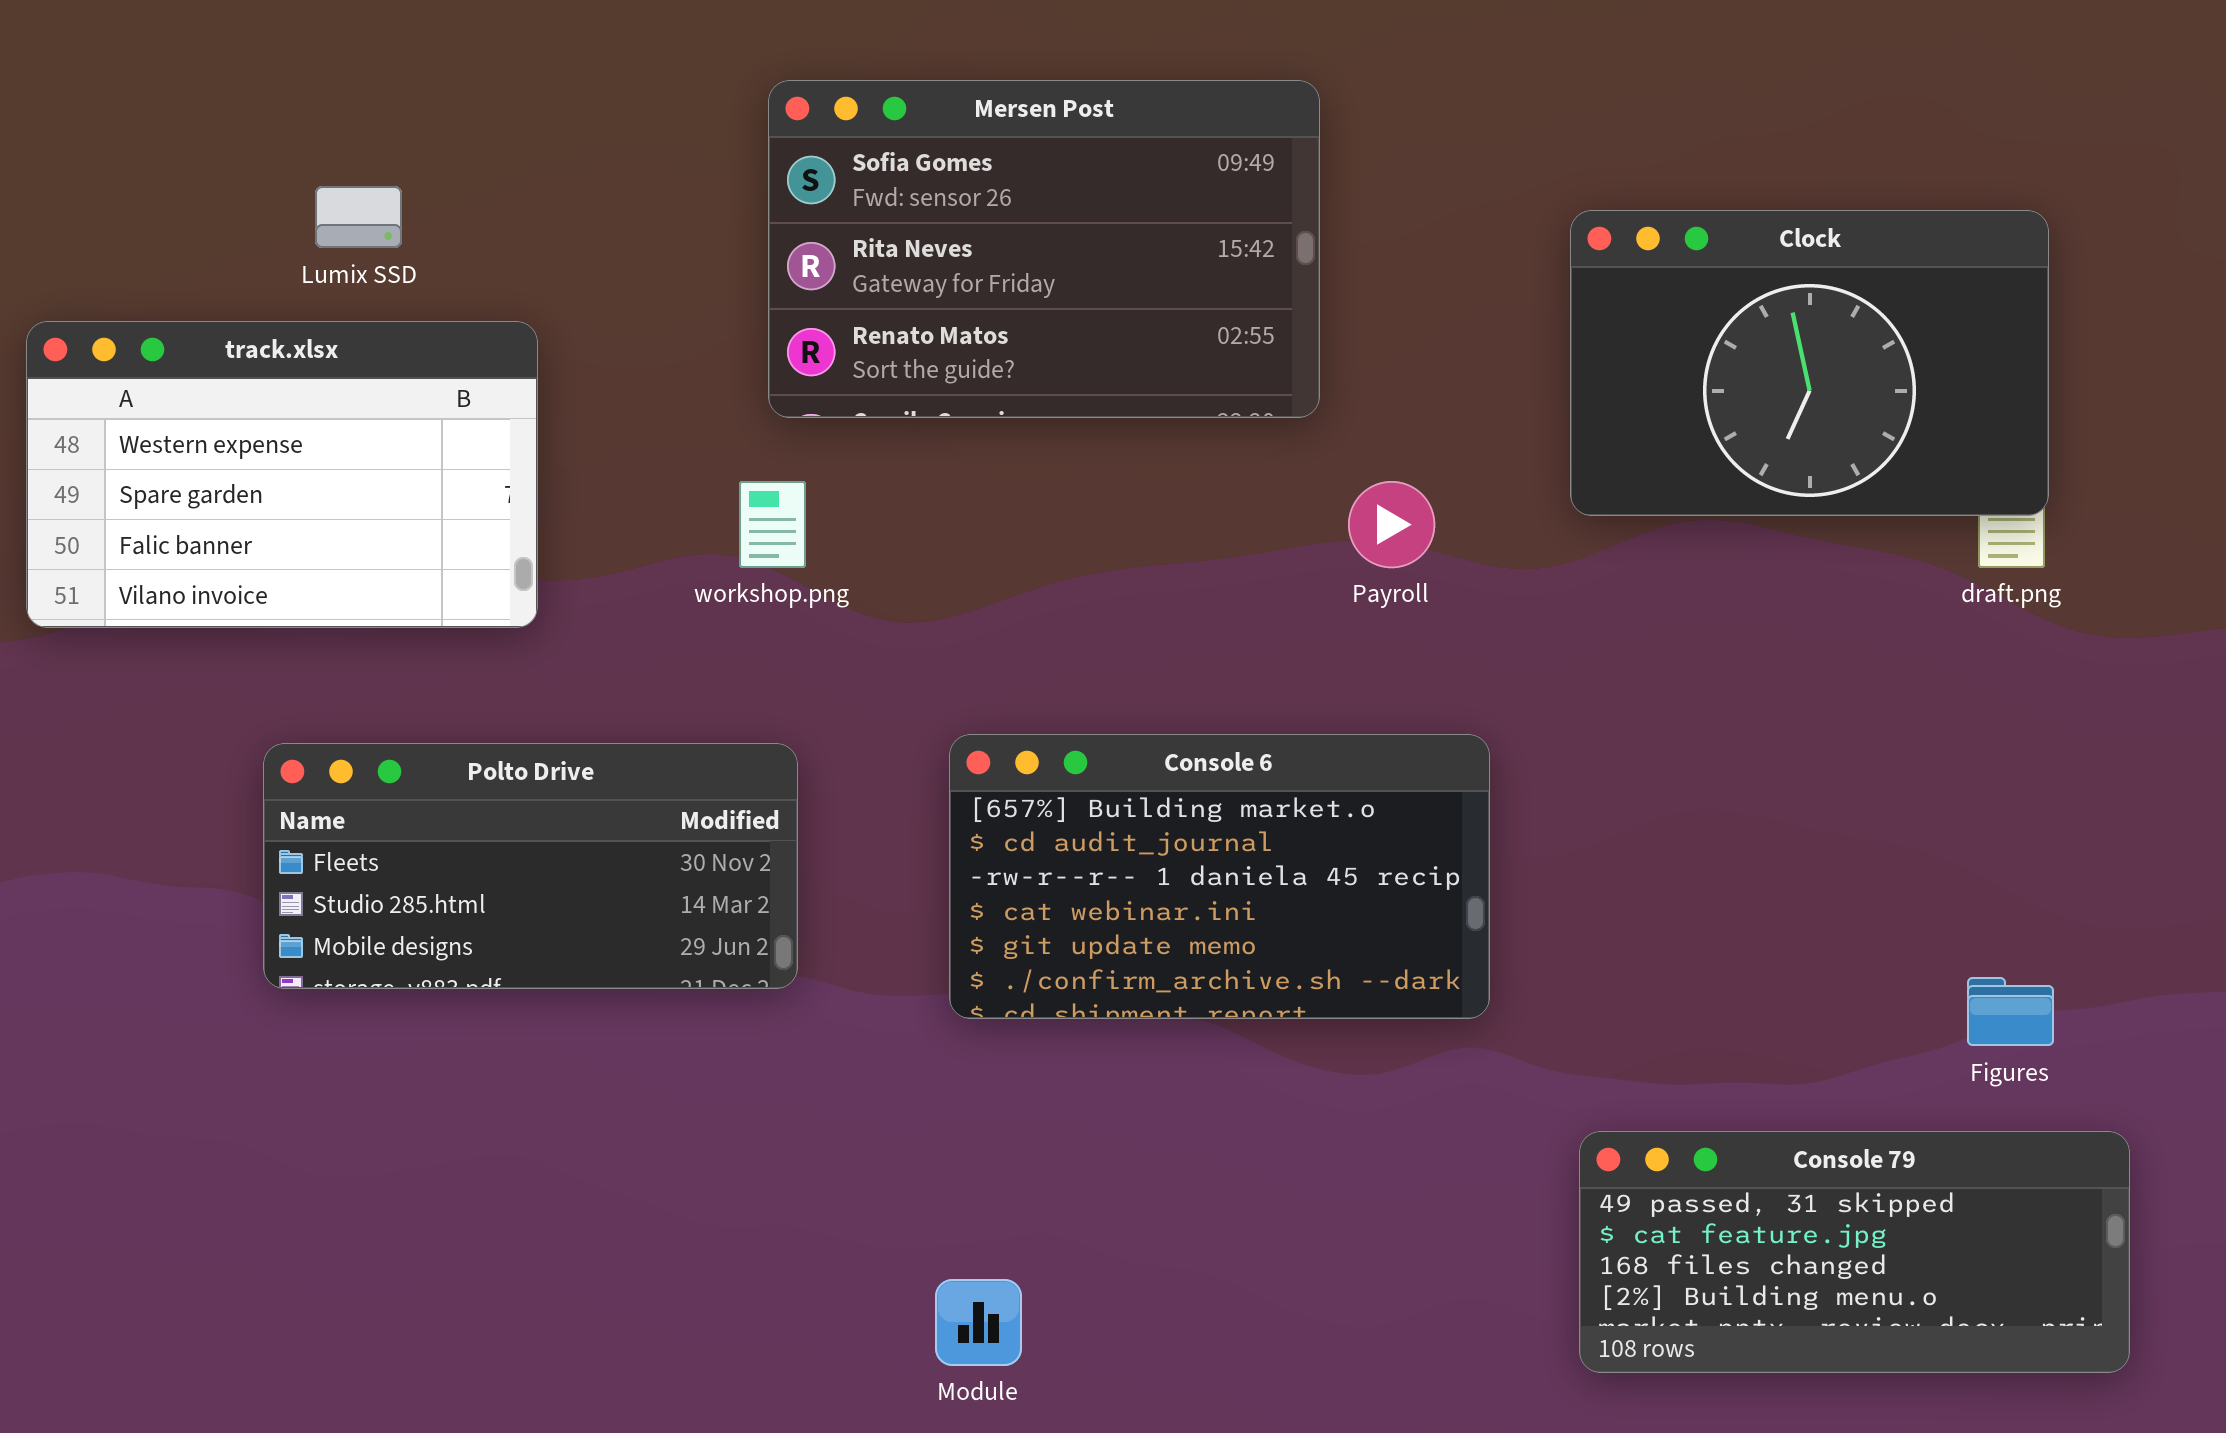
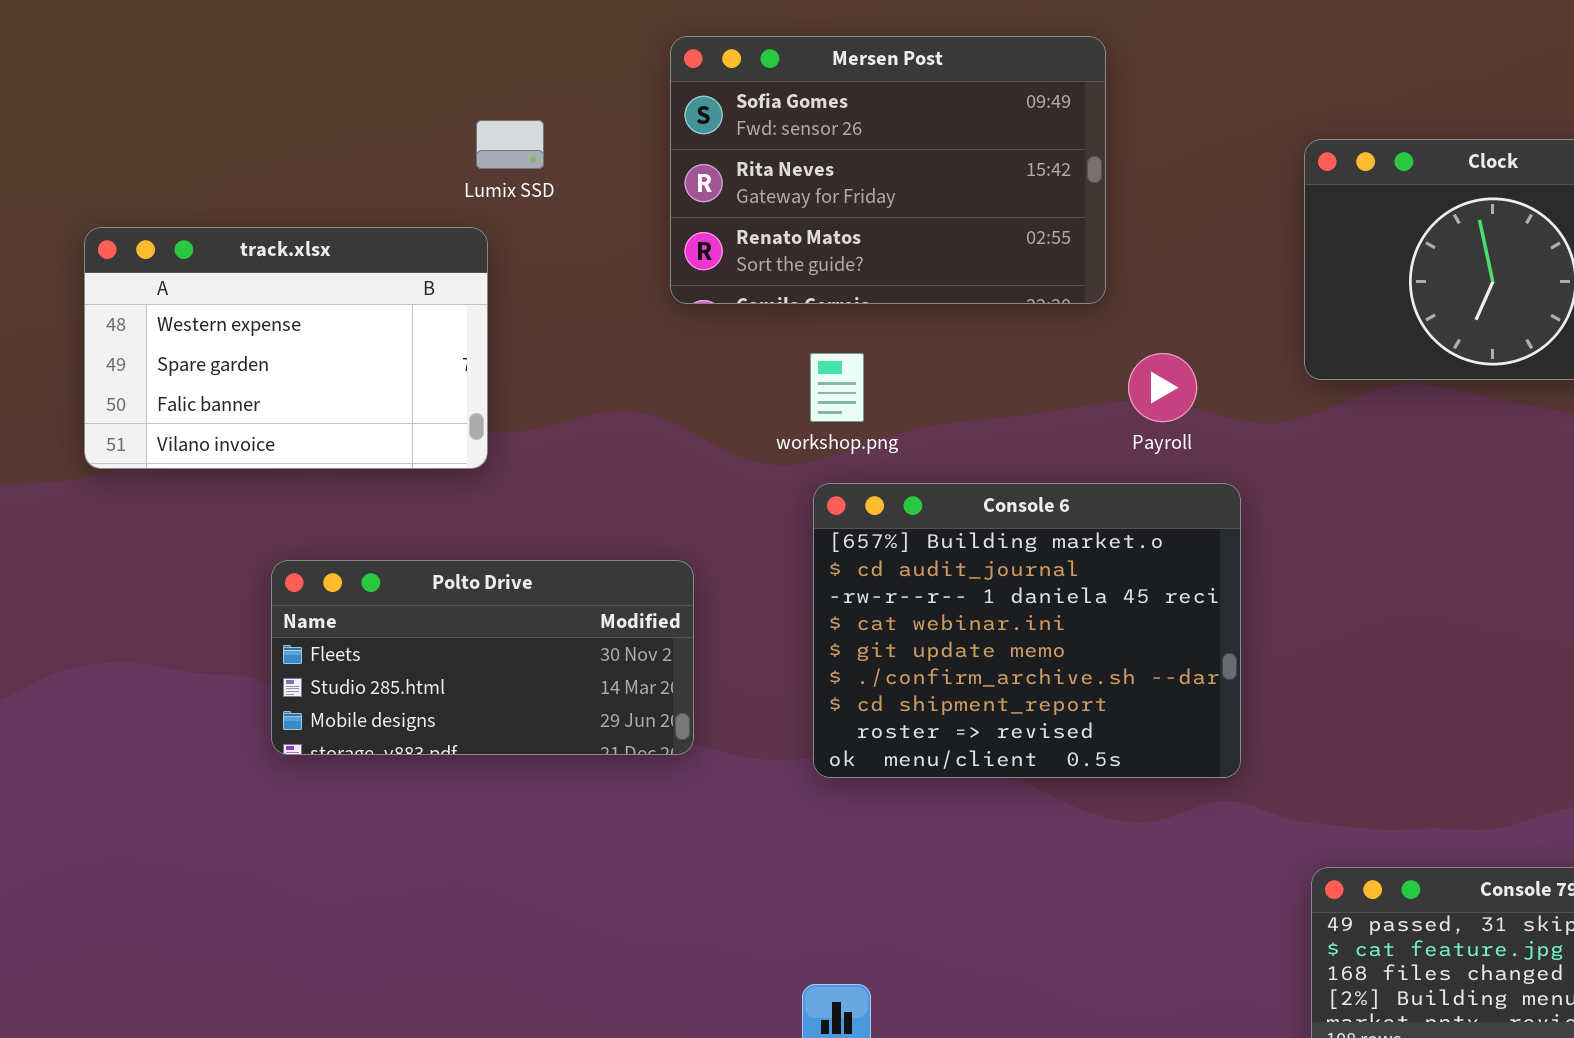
Lumix SSD: [315,186,402,248] -> [476,120,544,169], moved
workshop.png: [739,481,806,568] -> [810,353,864,422], moved
Console 6: [949,734,1490,1019] -> [813,483,1241,778], resized

